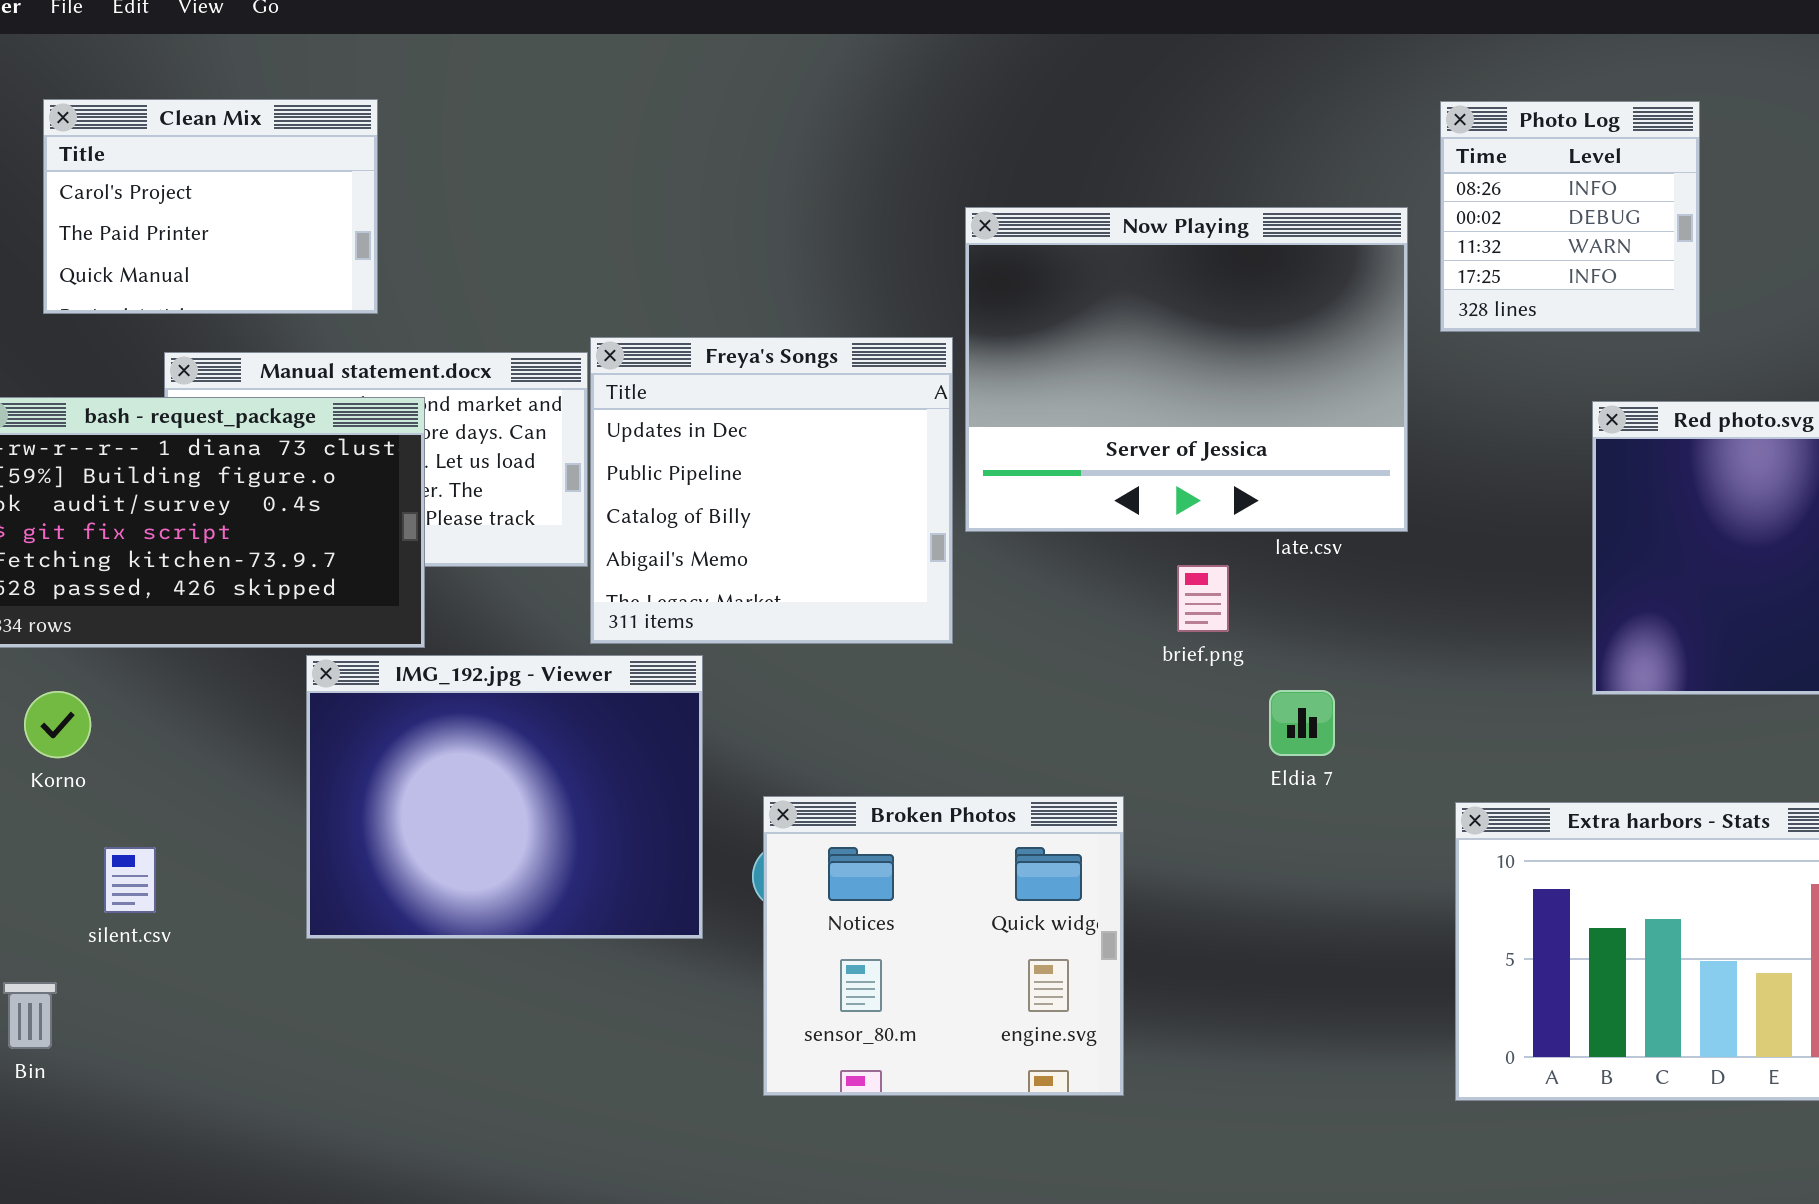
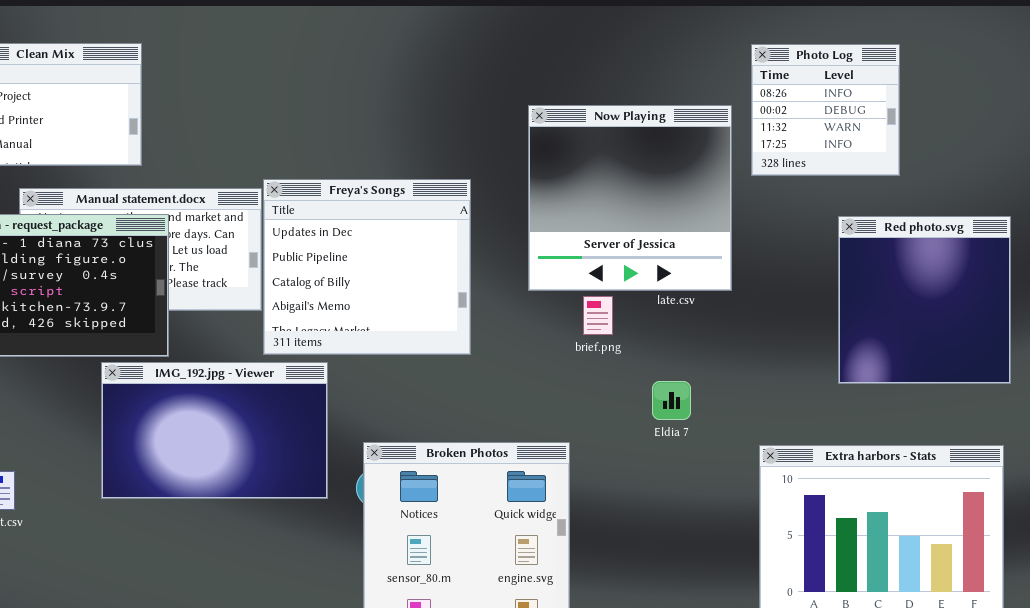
Now Playing: [965,207,1408,532] -> [528,105,732,291], resized
brief.png: [1177,565,1229,632] -> [583,296,613,335], moved
IMG_192.jpg - Viewer: [306,655,703,939] -> [101,362,328,499], resized

